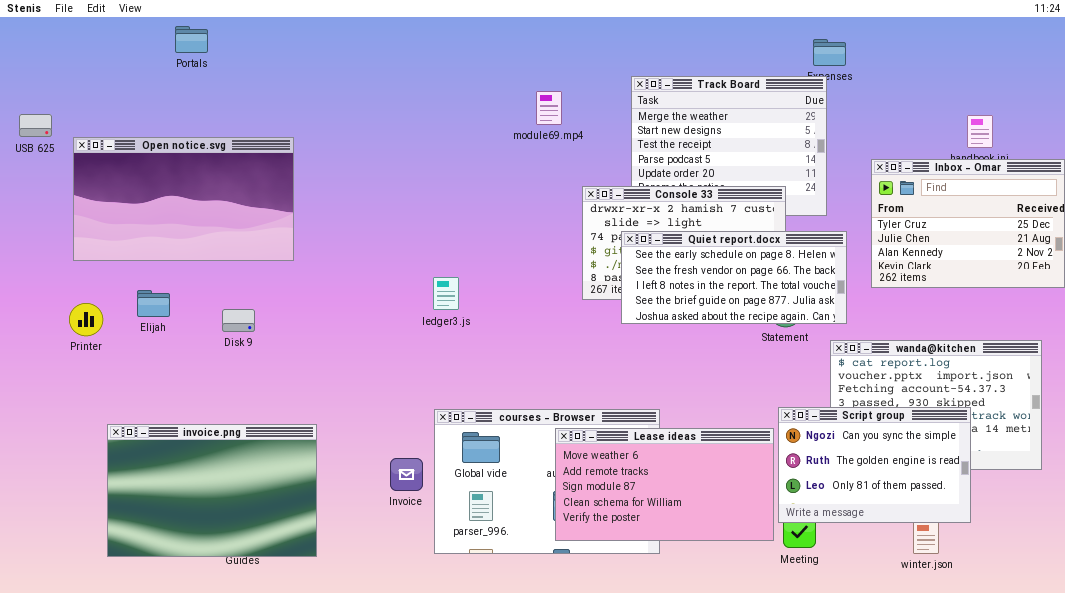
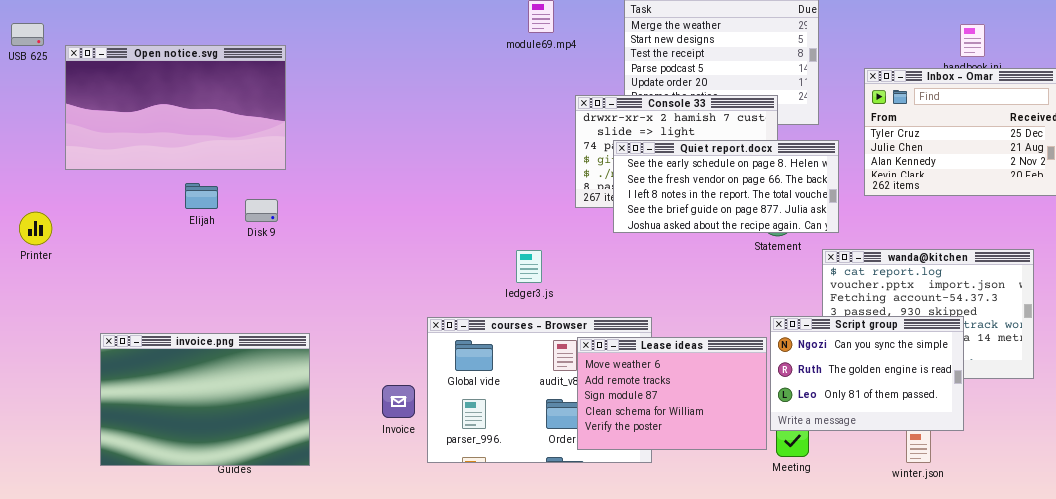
ledger3.js: [433,277,459,310] -> [516,250,542,283], moved
Elijah: [137,290,170,317] -> [185,183,218,209], moved
Printer: [69,303,103,336] -> [19,212,52,245], moved
Disk 9: [222,309,255,332] -> [245,199,278,222], moved
Lease ideas: [555,428,774,541] -> [577,337,767,450], resized
Invoice: [390,458,423,491] -> [382,385,415,418], moved

